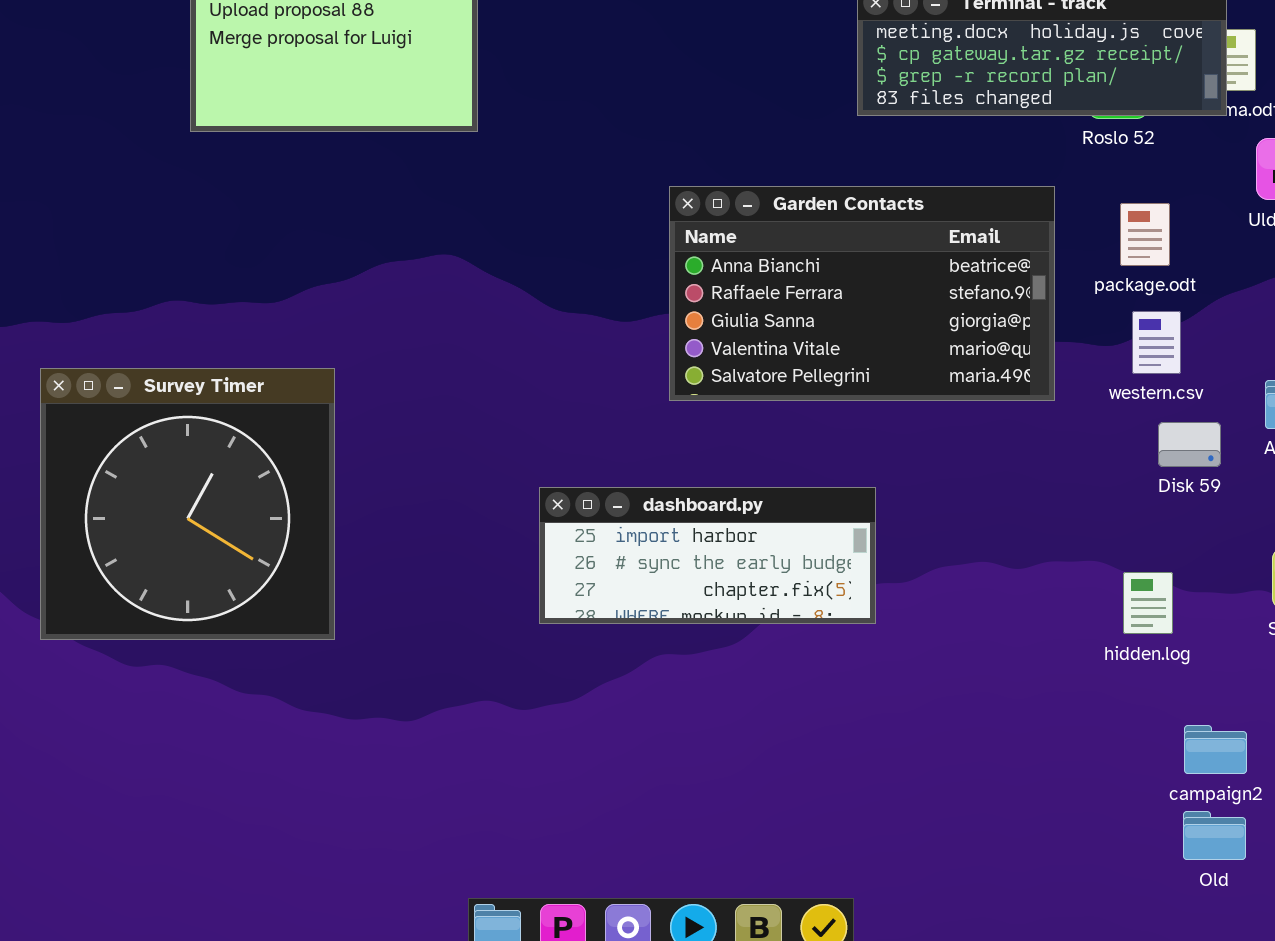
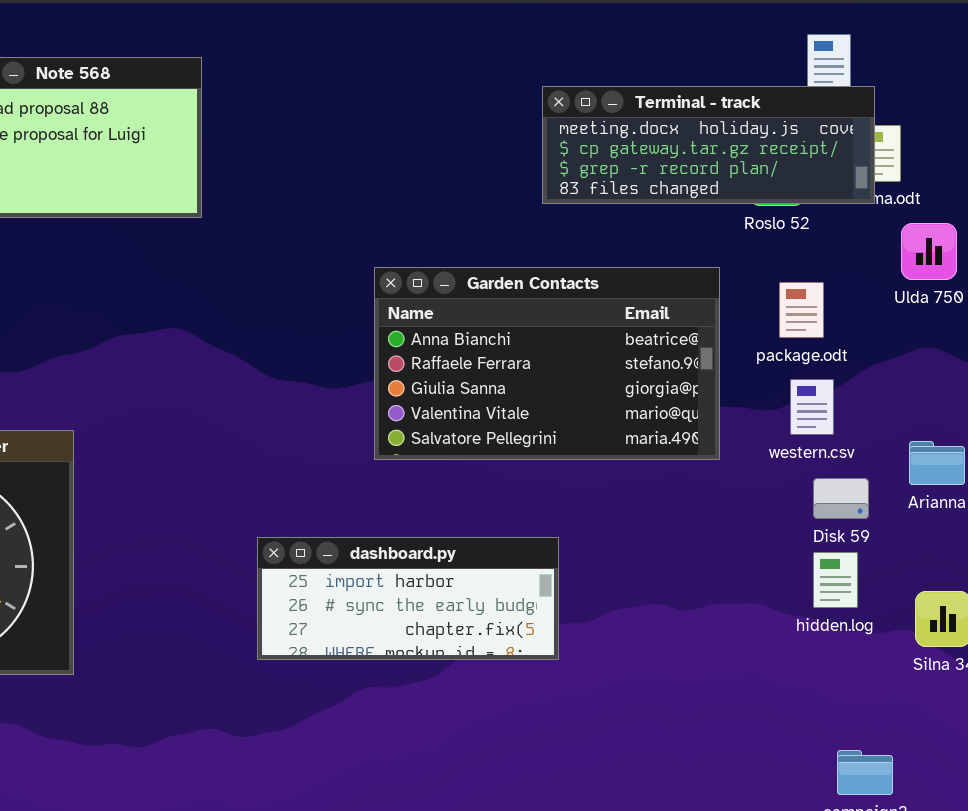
hidden.log: [1123,572,1173,634] -> [813,552,858,608], moved

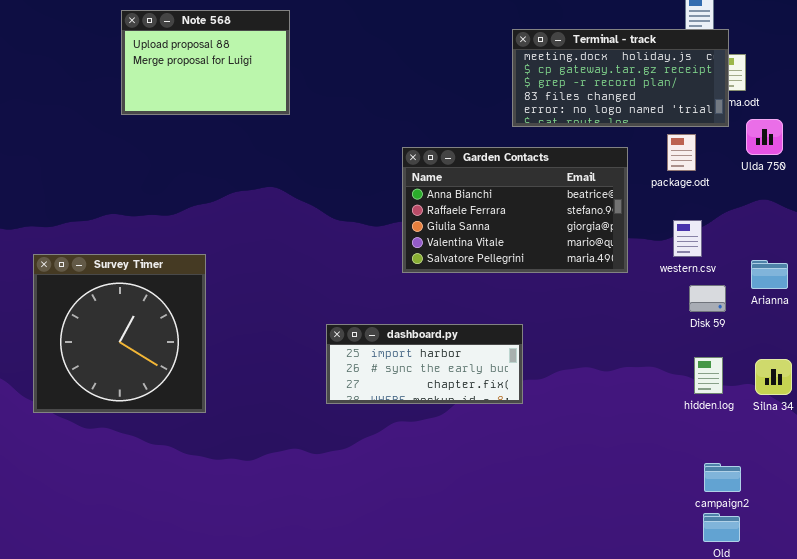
Terminal - track: [542,86,875,204] -> [512,29,729,127], resized
package.odt: [779,282,824,338] -> [667,134,696,171], moved
hidden.log: [813,552,858,608] -> [694,357,723,394], moved

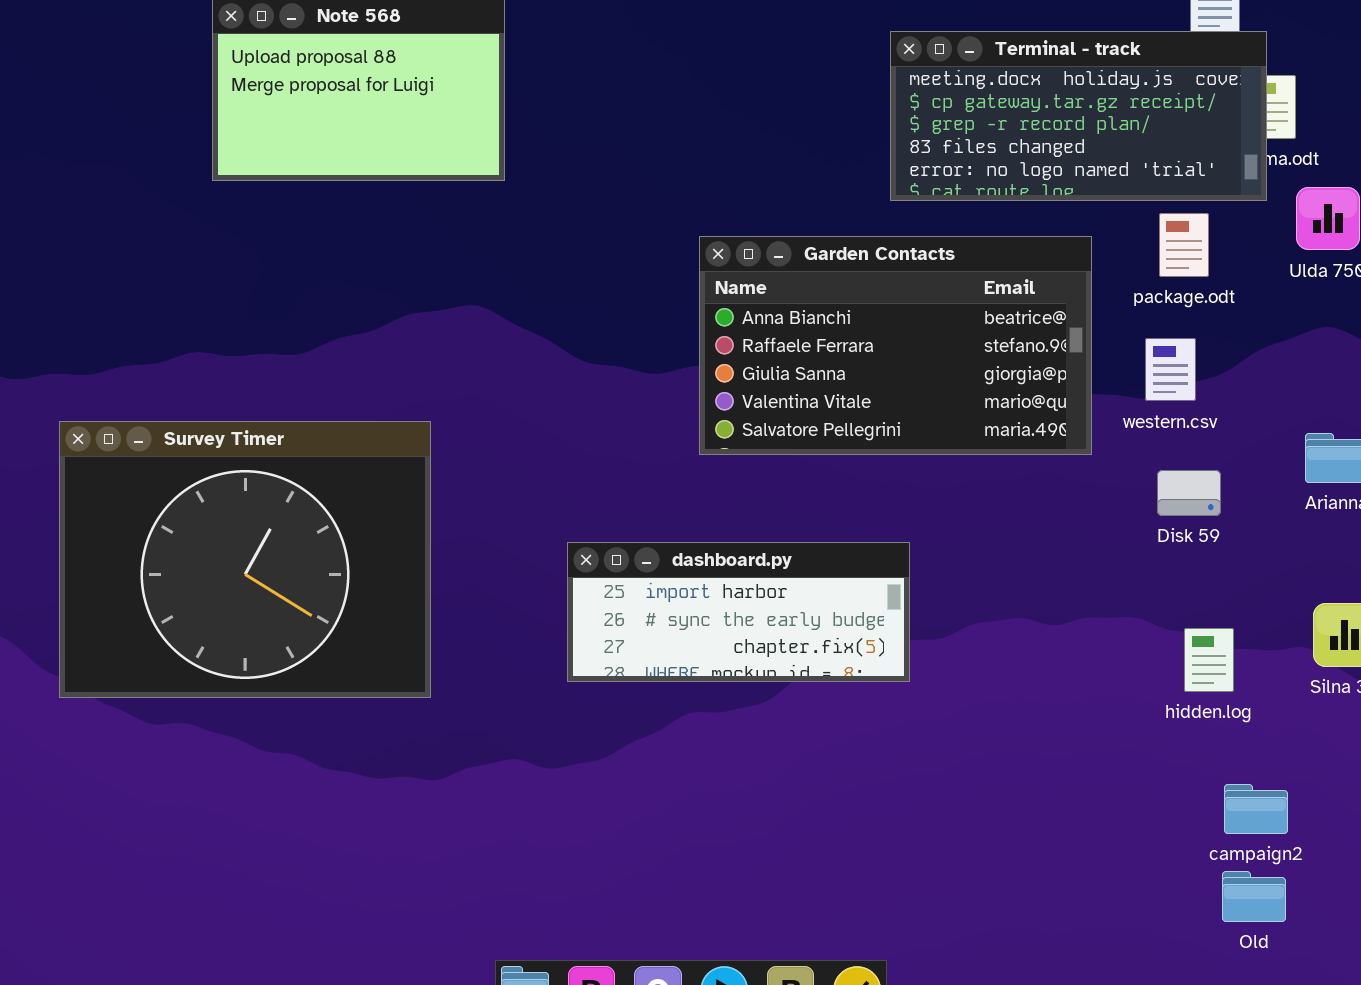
western.csv: [673,220,702,257] -> [1145,338,1196,401], moved
Survey Timer: [33,254,206,413] -> [59,421,431,698], resized
Disk 59: [689,285,726,312] -> [1157,470,1221,516], moved
hidden.log: [694,357,723,394] -> [1184,628,1234,692], moved

